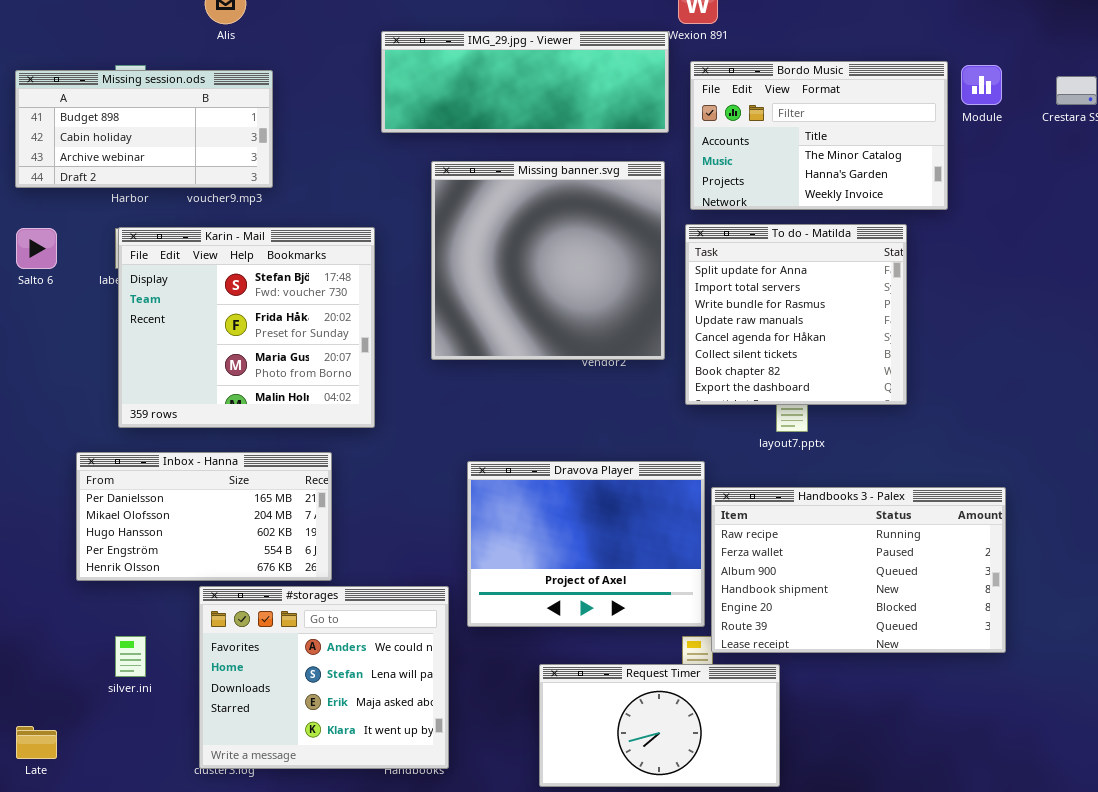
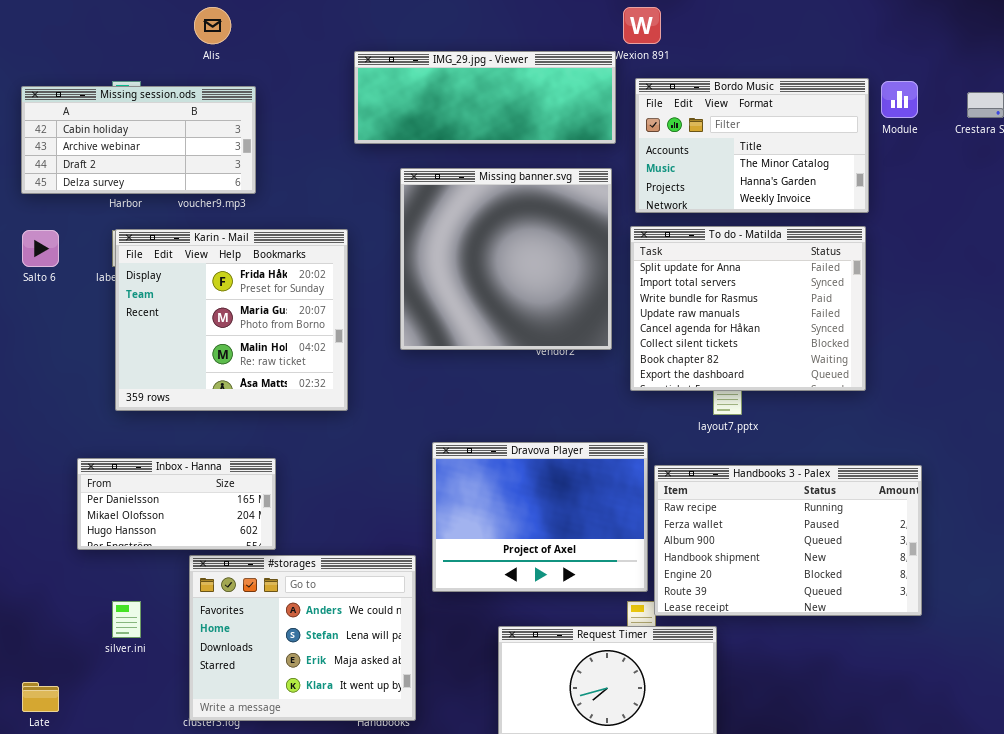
Missing session.ods: [15,70,273,188] -> [21,86,256,194], scrolled down 1 row
To do - Matilda: [685,224,907,405] -> [630,226,866,391], resized
Karin - Mail: [118,227,375,428] -> [115,229,348,411], scrolled down 1 row
Inbox - Hanna: [76,452,332,581] -> [77,458,276,550], resized

